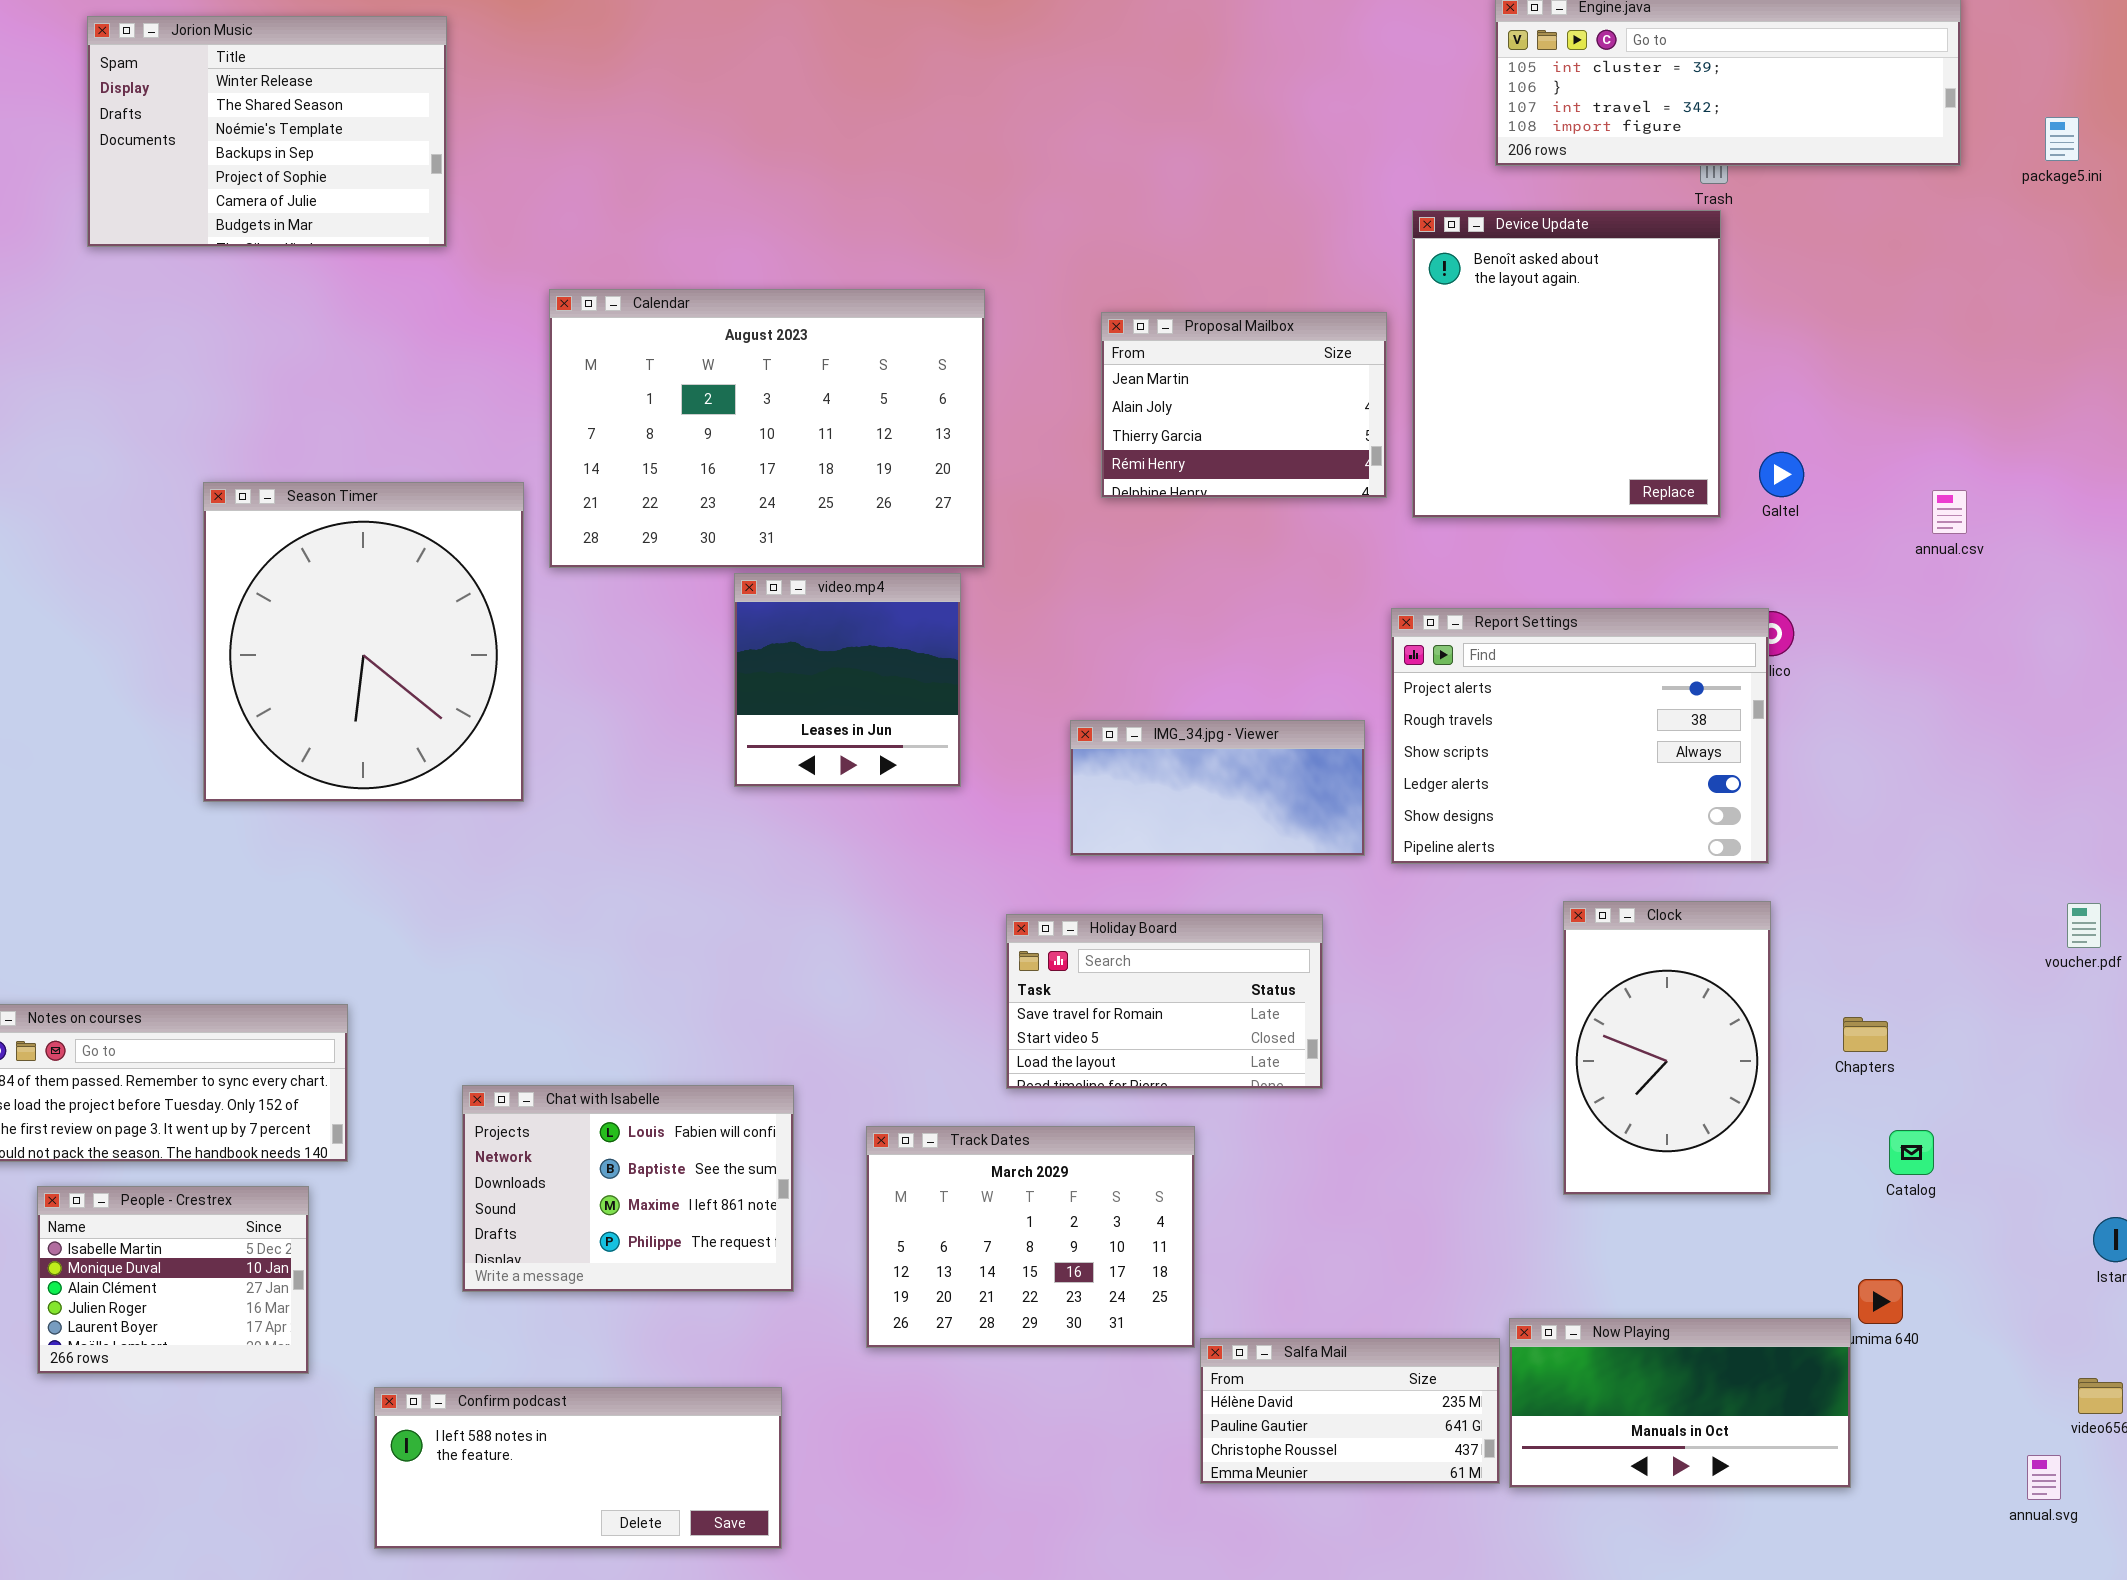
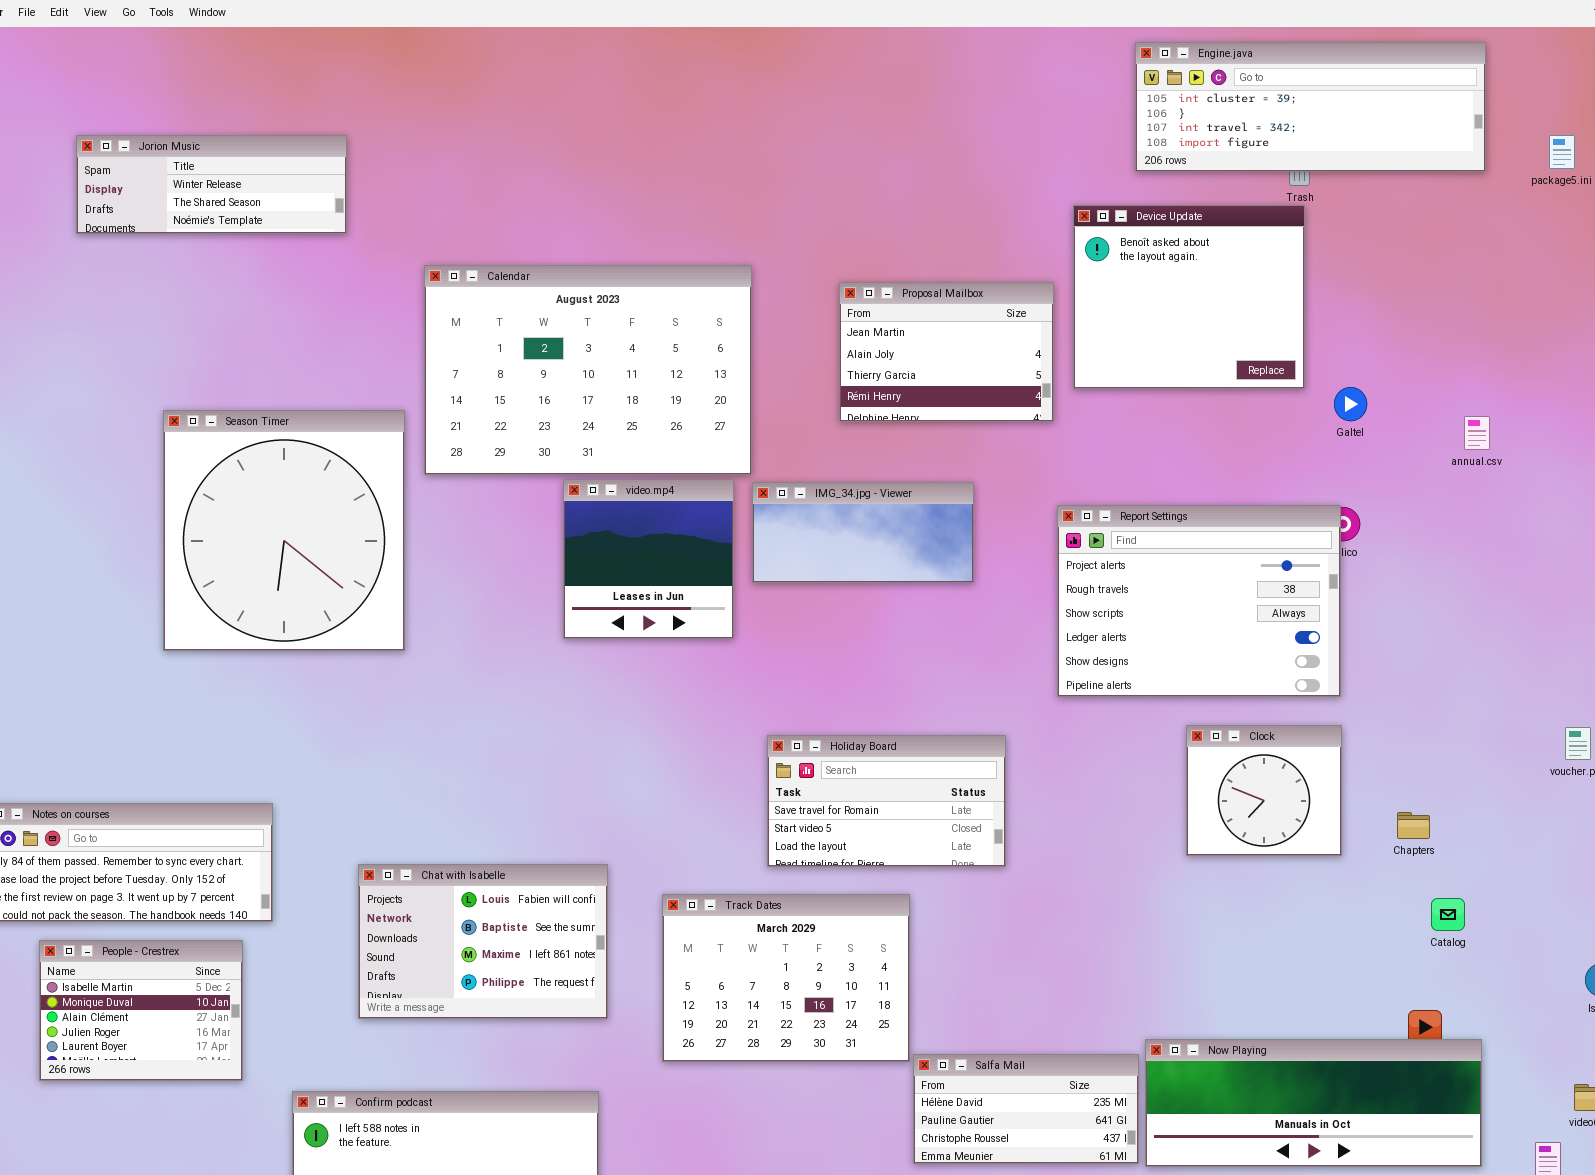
Jorion Music: [87,16,447,247] -> [76,135,347,234], resized
Device Update: [1412,210,1721,518] -> [1073,205,1305,389], resized
IMG_34.jpg - Viewer: [1070,720,1365,856] -> [752,482,974,583], moved
Clock: [1563,901,1771,1195] -> [1186,725,1342,856], resized
Now Playing: [1509,1318,1851,1488] -> [1145,1039,1482,1167], resized

